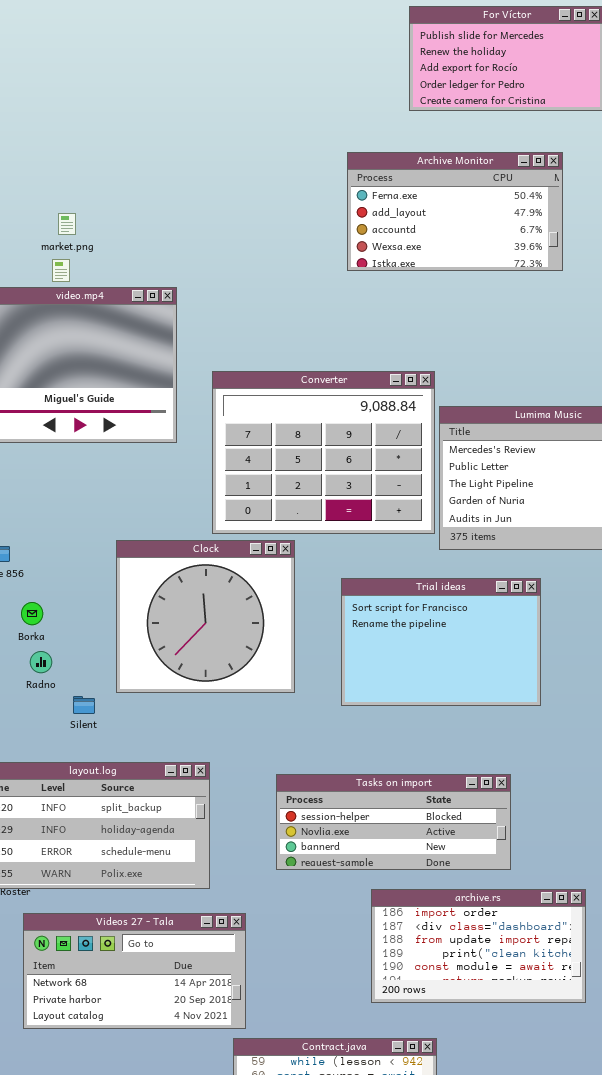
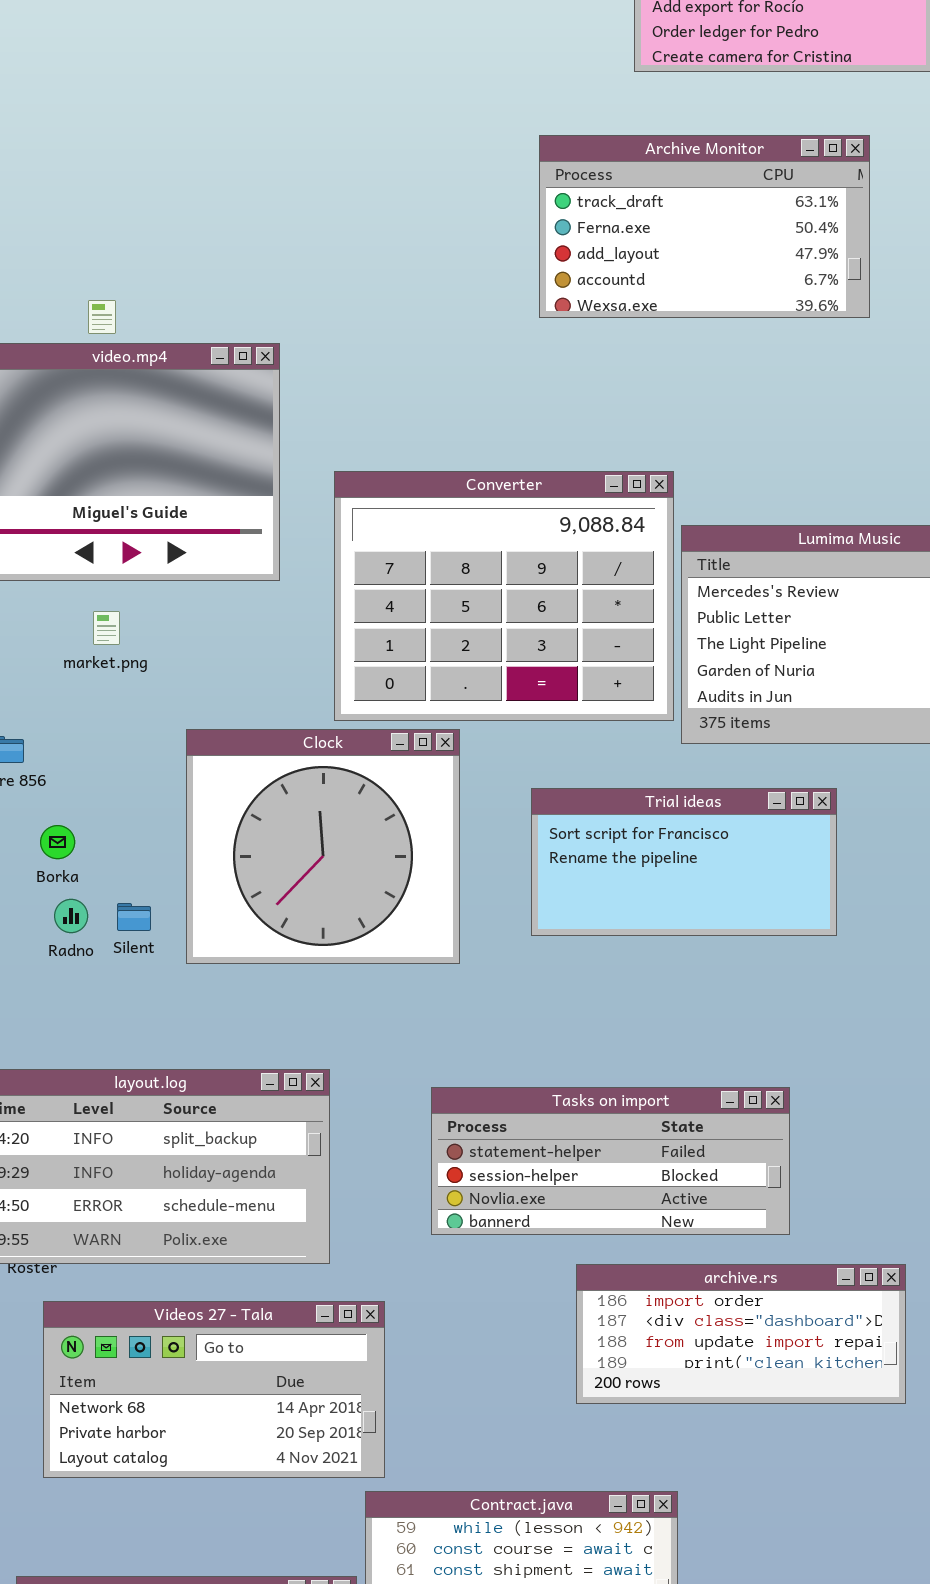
Archive Monitor: [347,152,563,271] -> [539,135,870,318], scrolled up 1 row
market.png: [58,213,76,235] -> [93,611,120,645], moved
Trial ideas: [341,578,541,706] -> [531,788,837,936], resized
Silent: [73,696,95,714] -> [117,903,151,931], moved
Tasks on import: [276,774,511,870] -> [431,1087,790,1235], scrolled up 1 row
archive.rs: [371,889,586,1003] -> [576,1264,906,1404], resized

